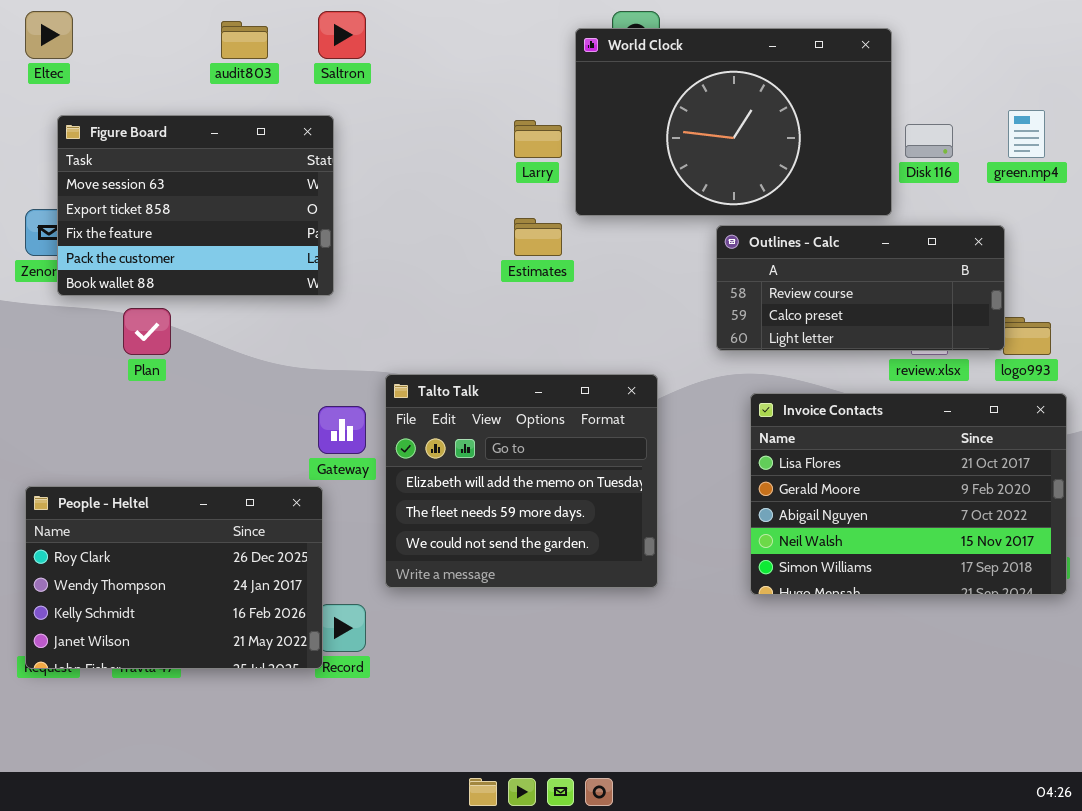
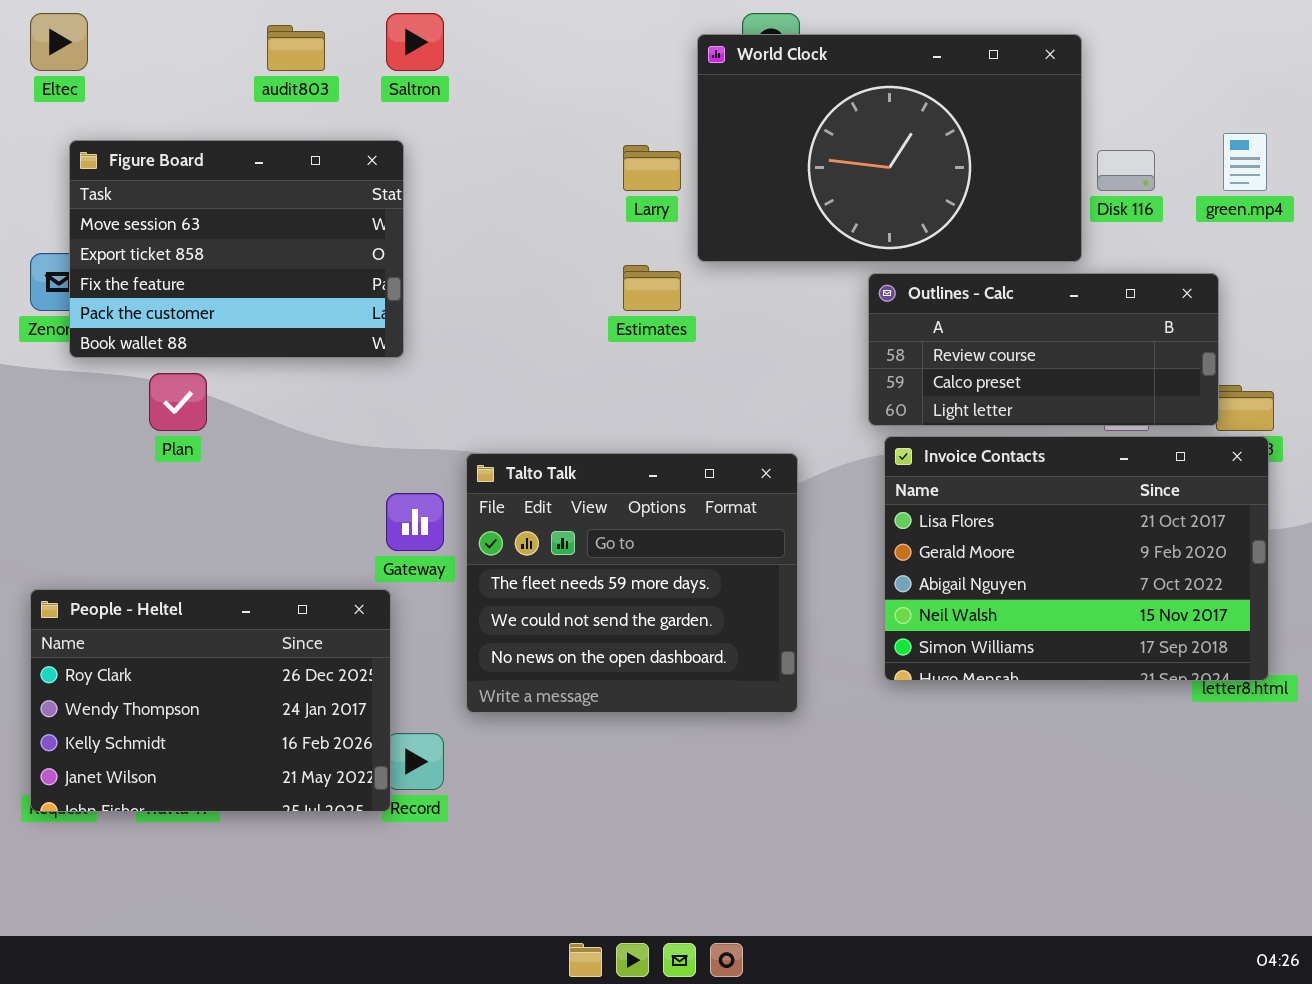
Talto Talk: [385,374,658,588] -> [466,453,798,713], scrolled down 1 row
Invoice Contacts: [750,393,1067,595] -> [884,436,1269,681], moved

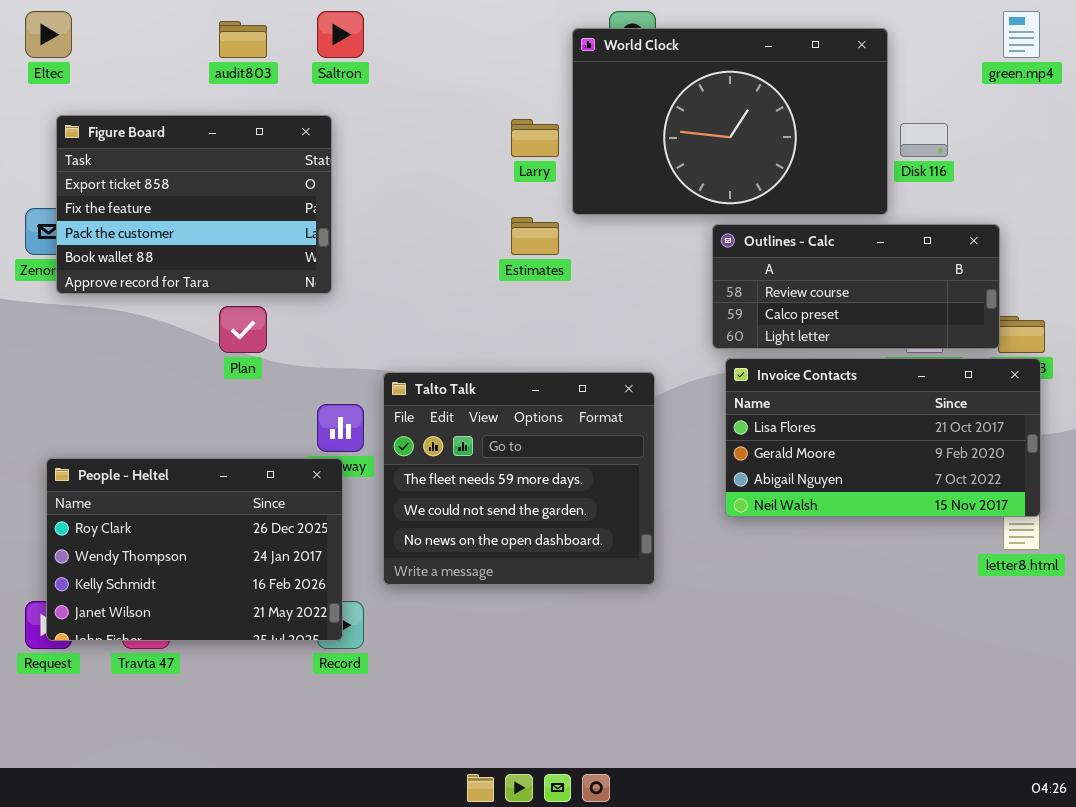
green.mp4: [1223,133,1267,191] -> [1003,11,1040,58], moved
Figure Board: [69,140,404,358] -> [56,115,332,294], scrolled down 1 row
Plan: [149,373,207,431] -> [219,306,267,353], moved
Invoice Contacts: [884,436,1269,681] -> [725,358,1041,517], resized
People - Heltel: [30,589,391,812] -> [46,458,343,641], moved

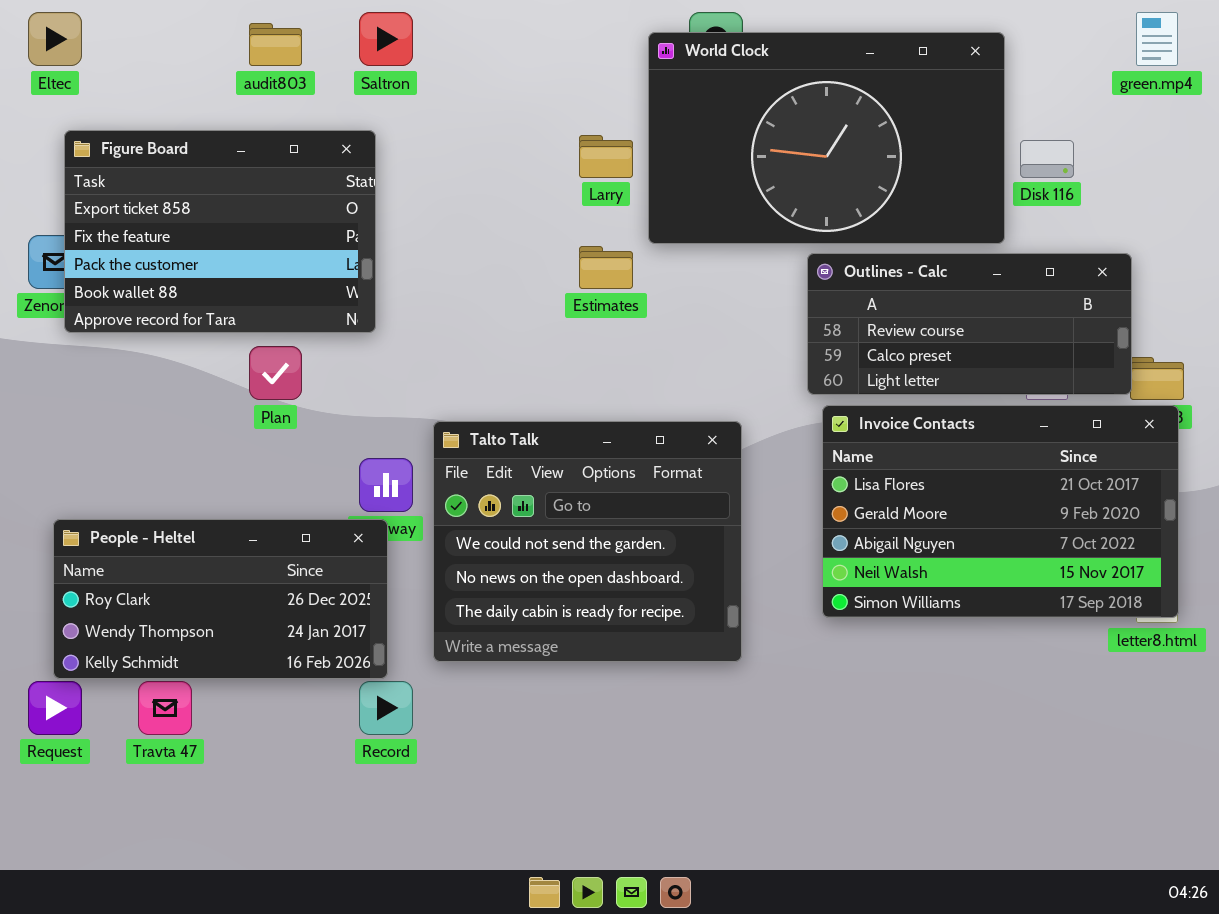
Invoice Contacts: [725,358,1041,517] -> [822,405,1179,618], resized
Talto Talk: [383,372,655,585] -> [433,421,742,662], scrolled down 1 row
People - Heltel: [46,458,343,641] -> [53,519,388,679], resized

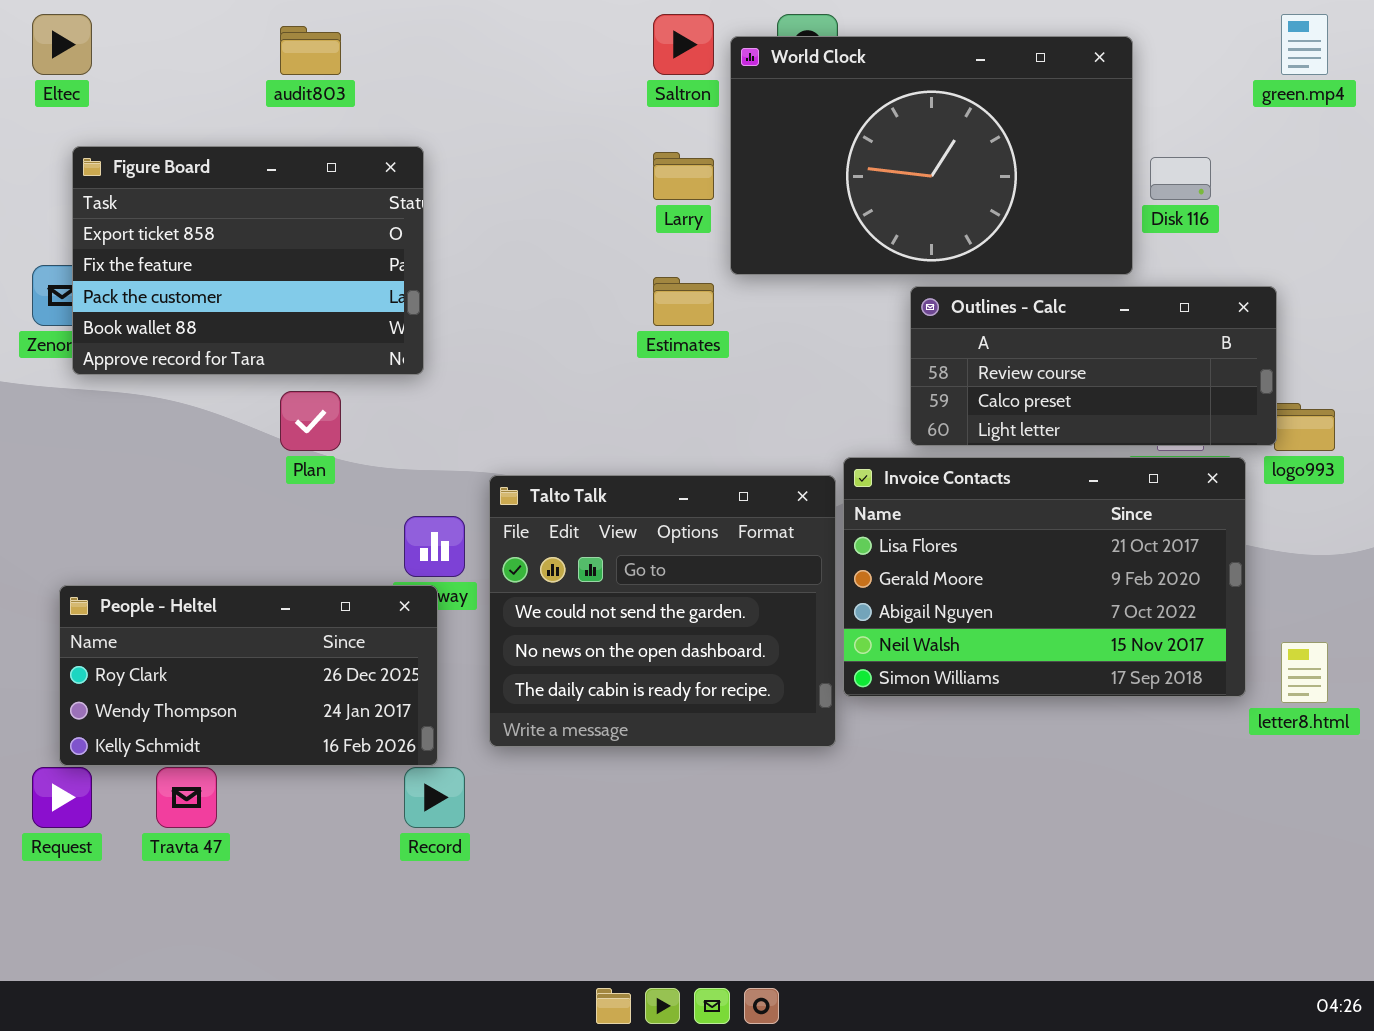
Saltron: [359,12,413,66] -> [653,14,714,75], moved
Invoice Contacts: [822,405,1179,618] -> [843,457,1246,697], moved

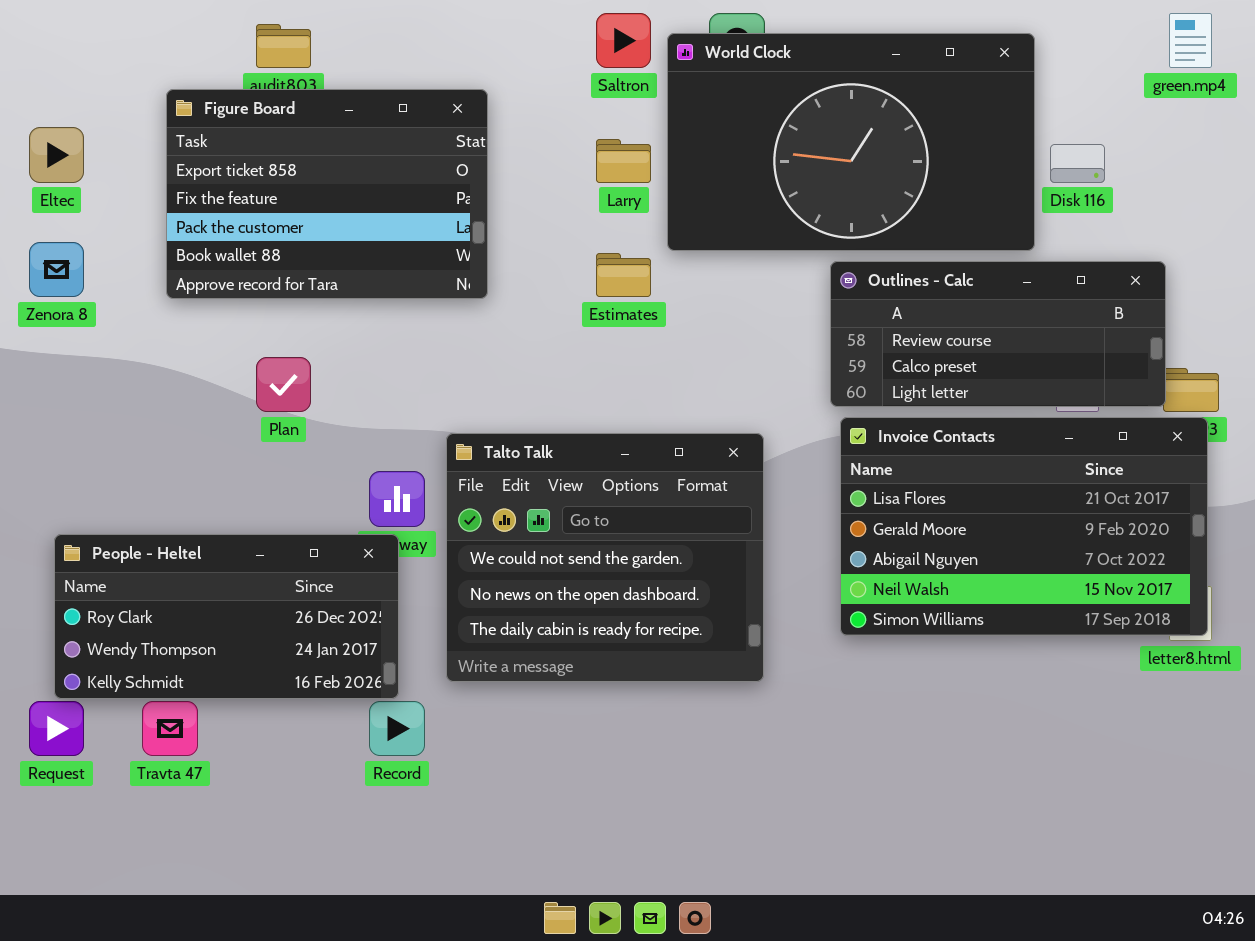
Eltec: [32,14,92,75] -> [29,127,84,183], moved
Figure Board: [72,146,424,375] -> [166,89,488,299], moved
Invoice Contacts: [843,457,1246,697] -> [840,417,1208,636], moved

